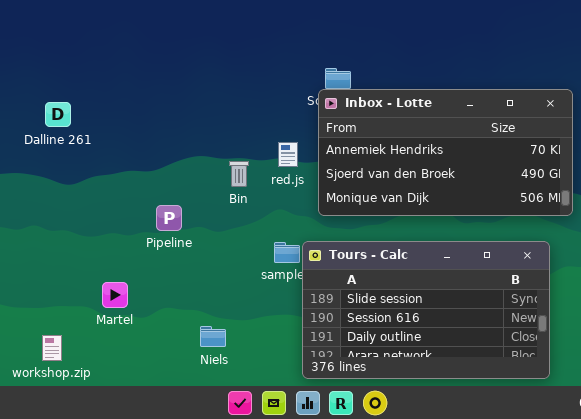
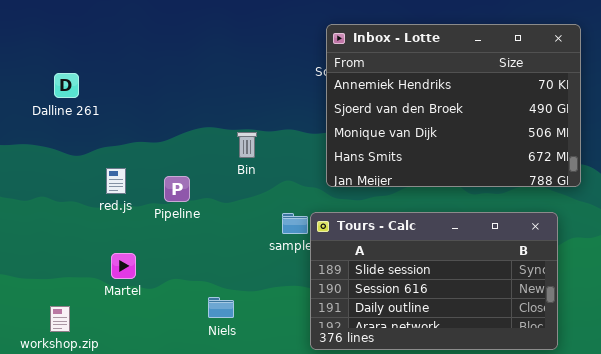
Inbox - Lotte: [318,89,573,216] -> [326,24,581,187], resized
red.js: [278,142,298,167] -> [106,168,126,194], moved

